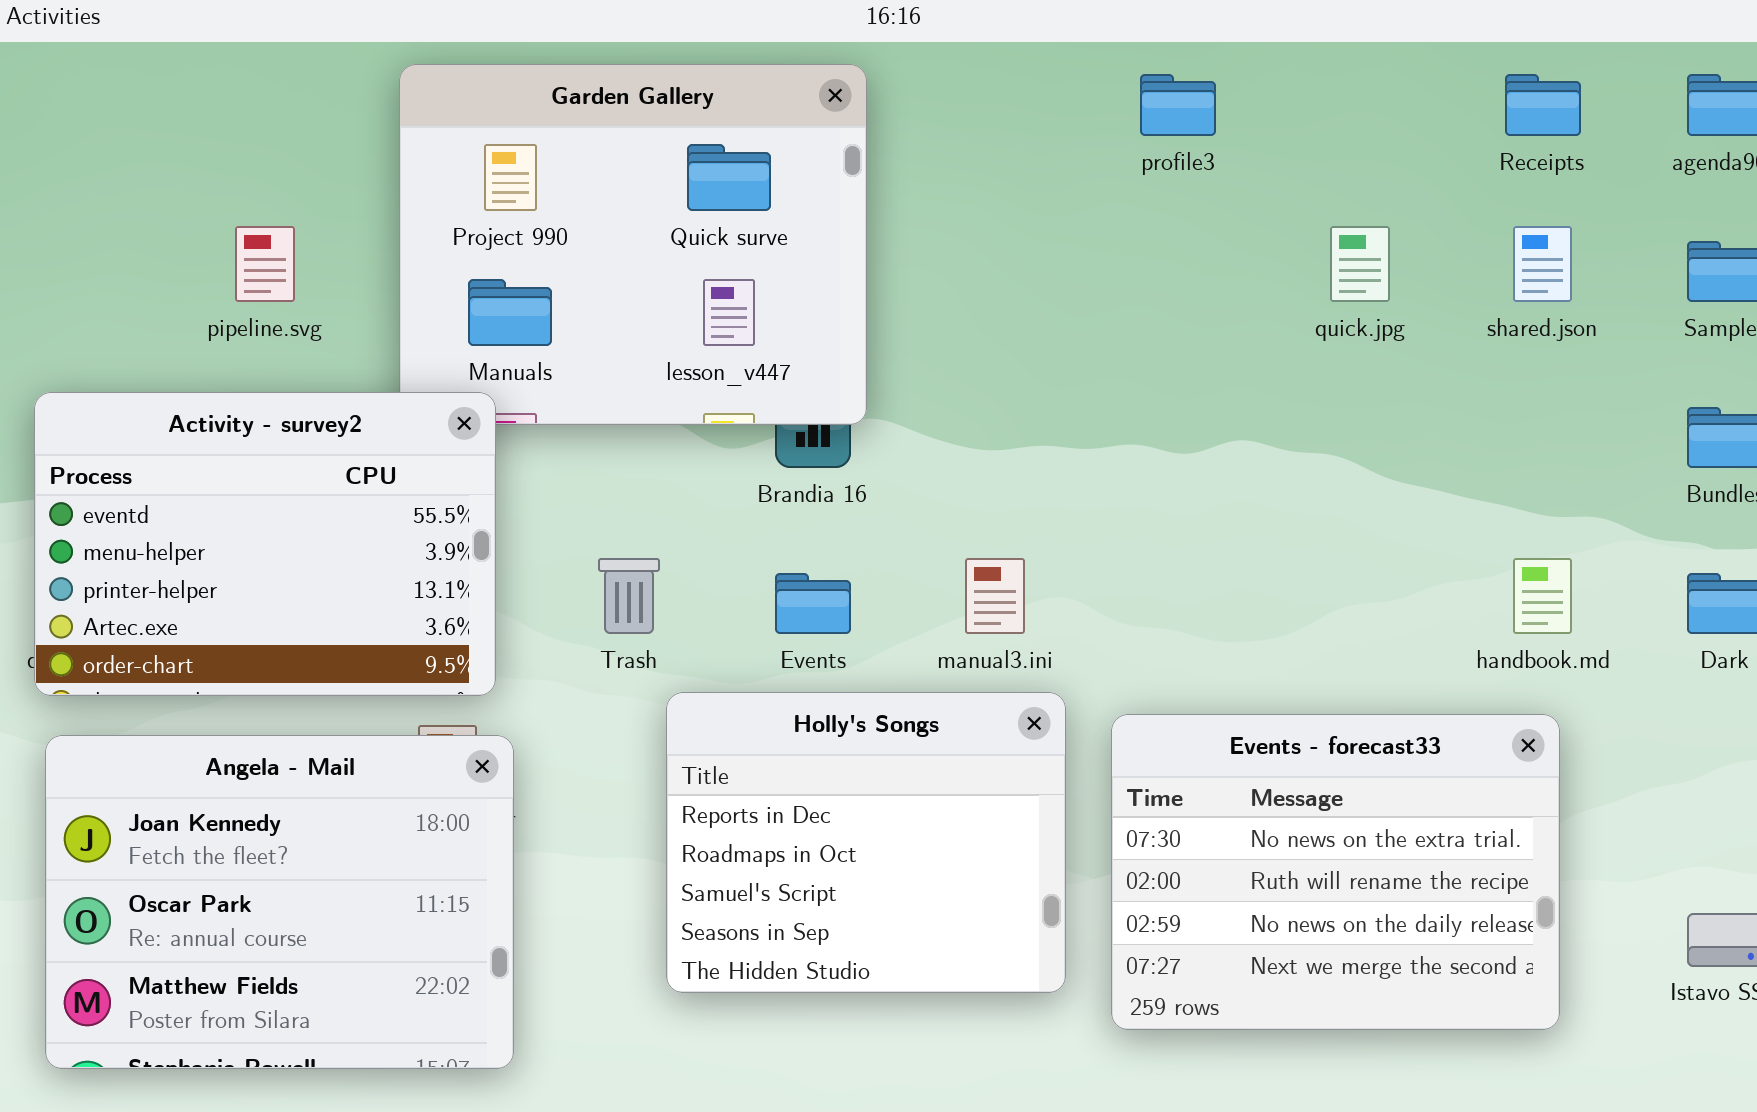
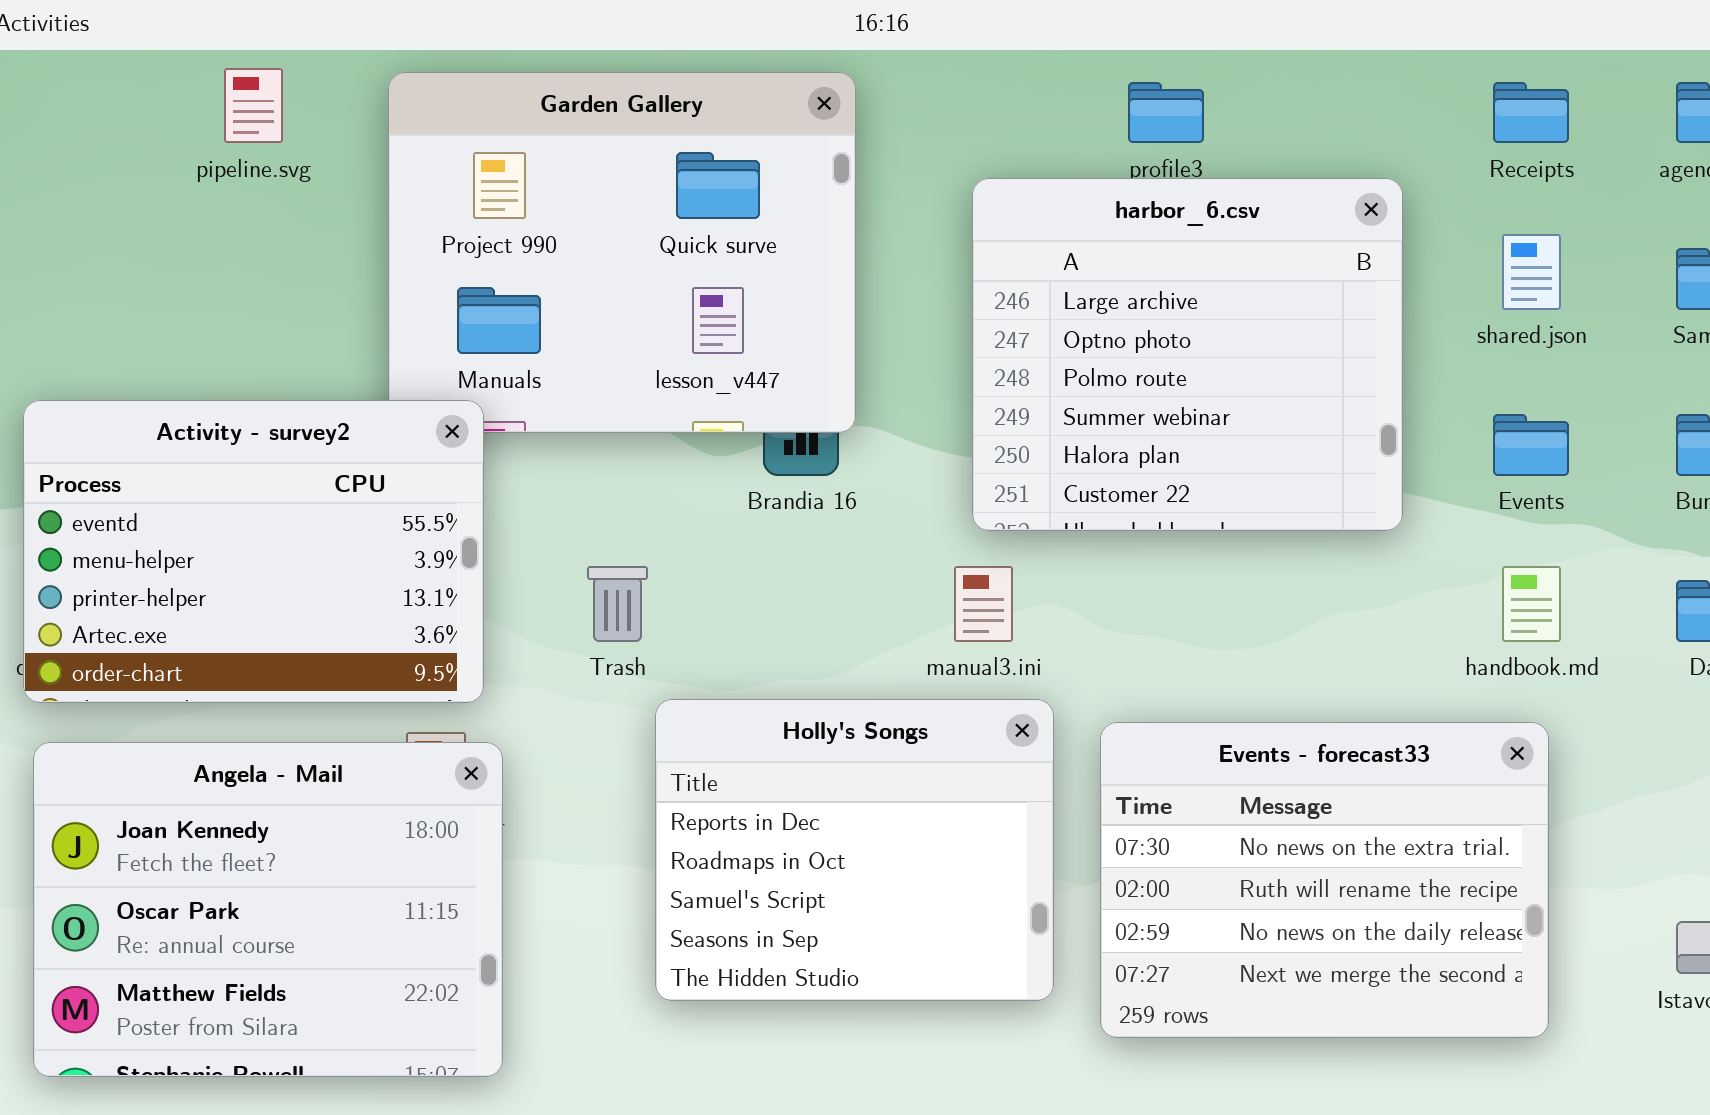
harbor_6.csv: none -> [972,178,1403,531], opened
pipeline.svg: [235,226,295,302] -> [224,68,283,143], moved
Events: [775,573,851,634] -> [1493,414,1569,476], moved

